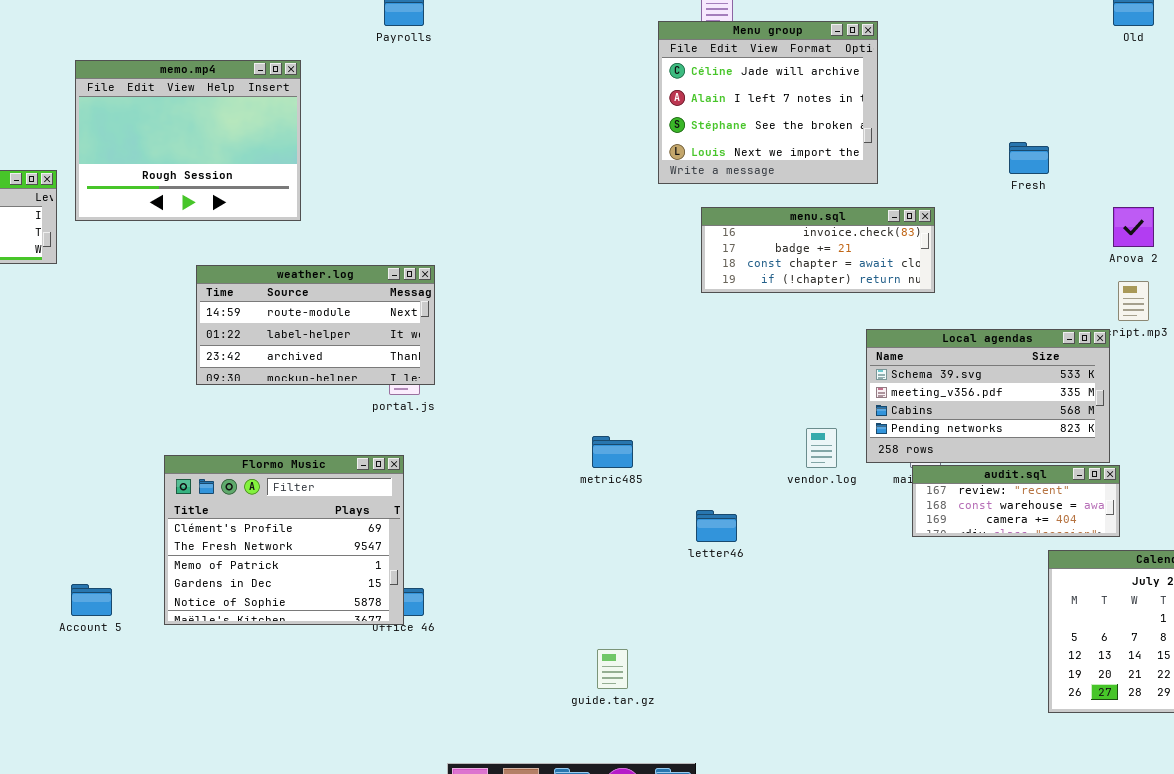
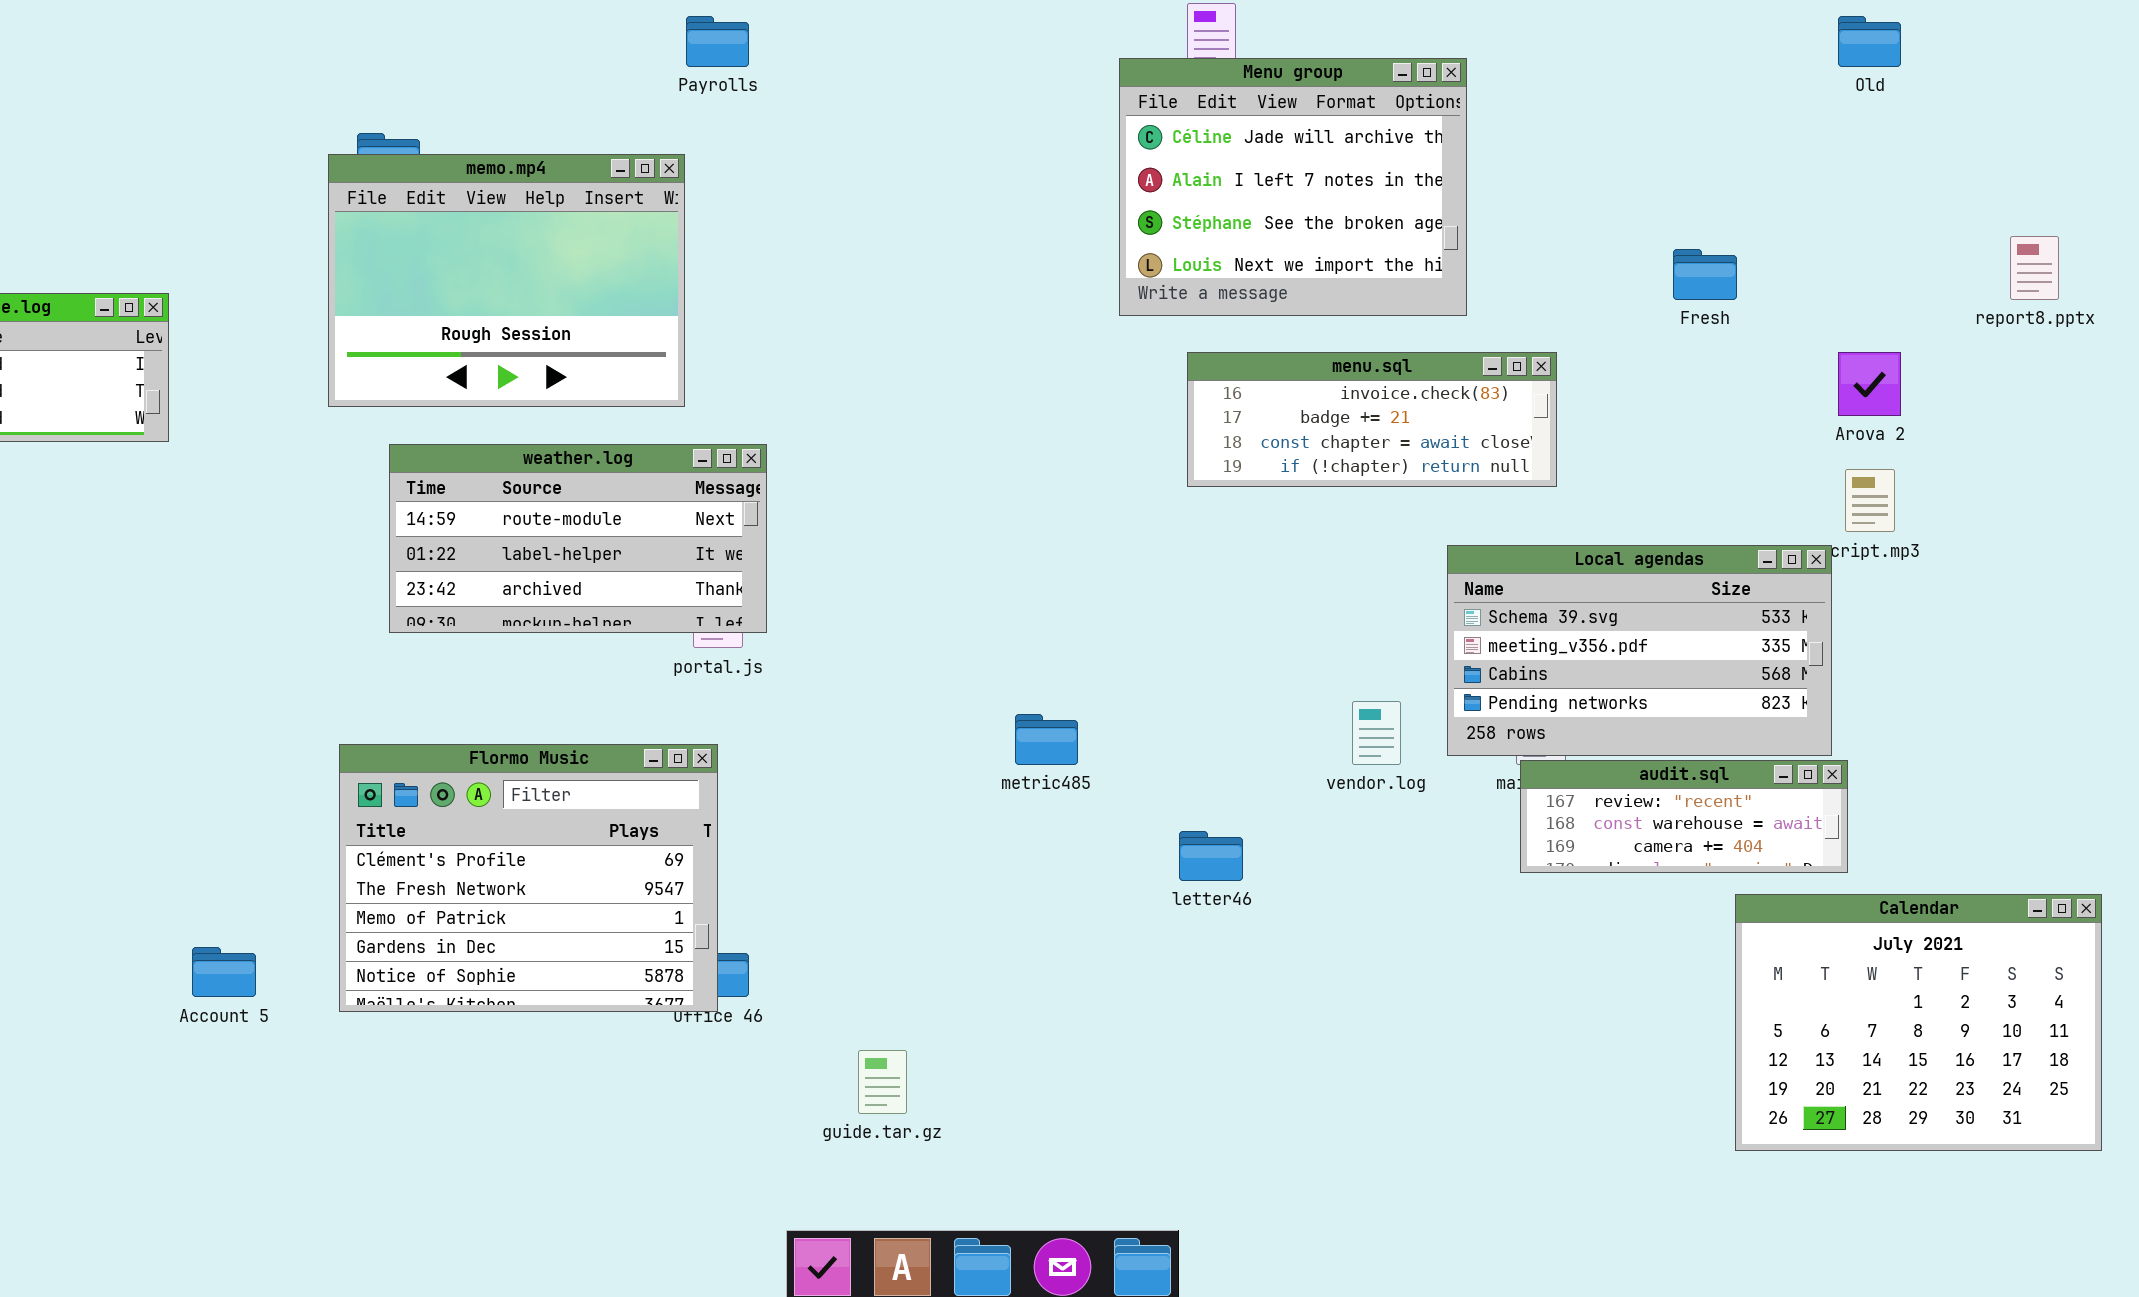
memo.mp4: [75,60,301,221] -> [328,154,685,407], moved
guide.tar.gz: [597,649,628,689] -> [858,1050,907,1114], moved

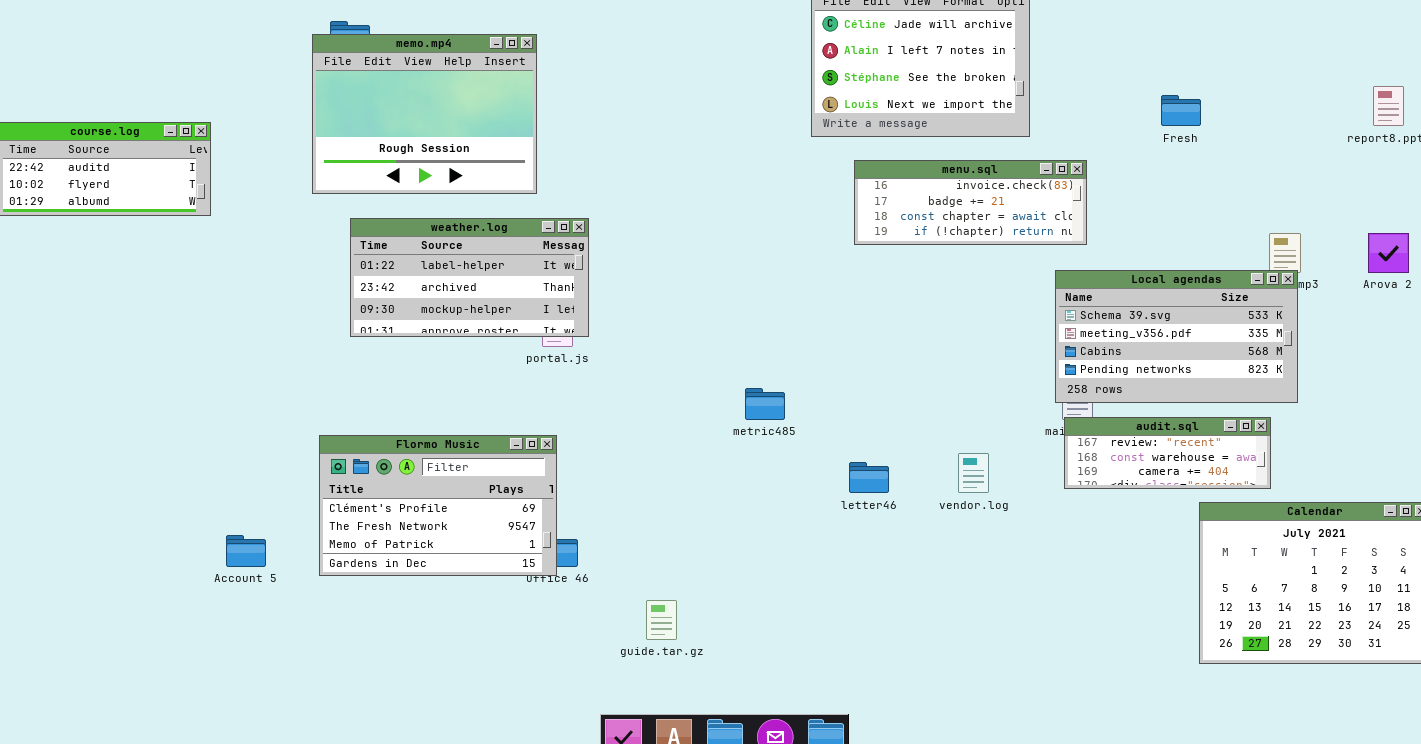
Arova 2: [1838,352,1901,416] -> [1368,233,1409,273], moved
weather.log: [389,444,767,633] -> [350,218,589,337], scrolled down 1 row
Local agendas: [1447,545,1832,756] -> [1055,270,1298,403], moved
vendor.log: [1352,701,1401,765] -> [958,453,989,493], moved
Flormo Music: [339,744,718,1012] -> [319,435,557,576], resized

